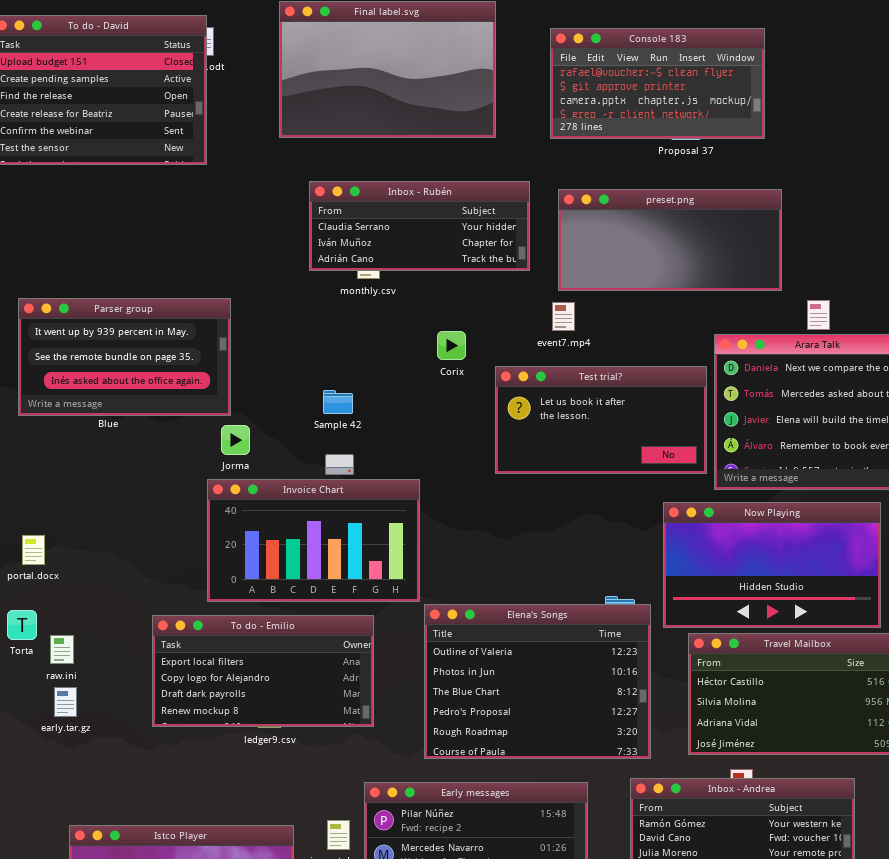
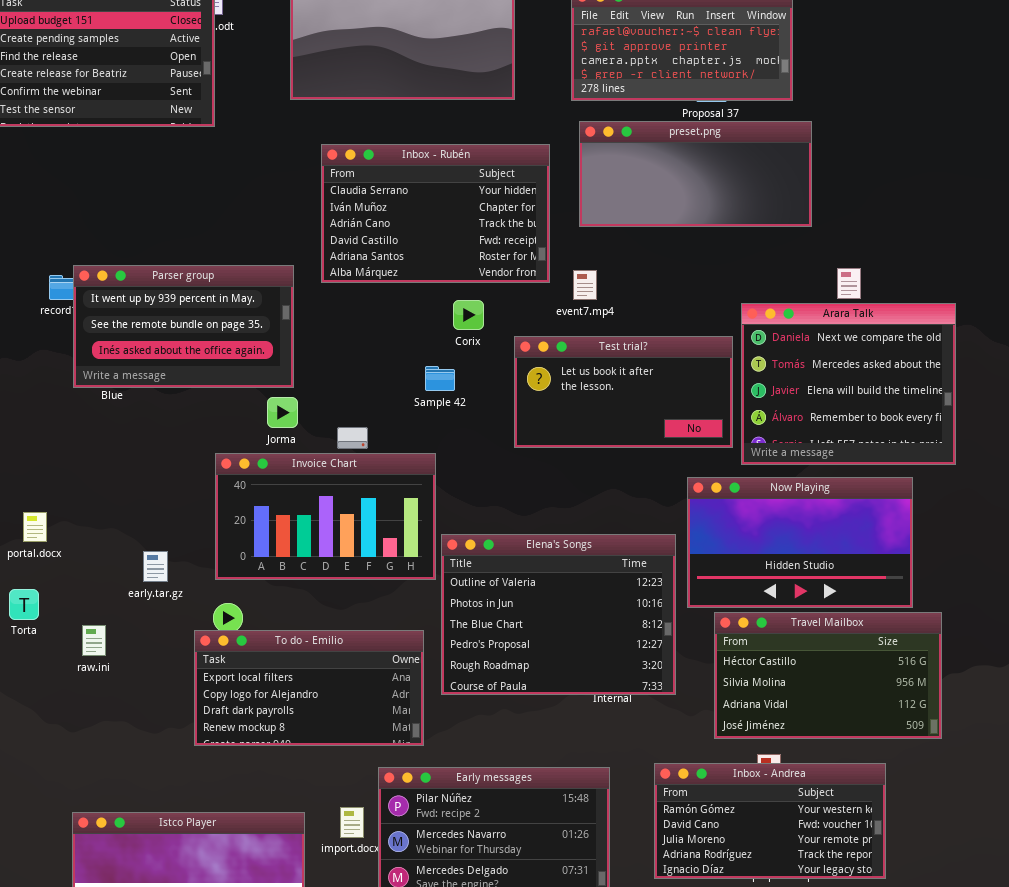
Inbox - Rubén: [309,181,530,271] -> [321,144,550,283], resized
preset.png: [558,189,782,291] -> [579,121,812,227], moved
Parser group: [18,298,231,416] -> [73,265,294,388], moved
Sample 42: [323,390,353,414] -> [425,366,455,391], moved
Jorma: [221,425,250,455] -> [267,397,298,428], moved
Elena's Songs: [424,604,651,759] -> [441,534,676,695], moved
To do - Emilio: [152,615,374,727] -> [194,630,424,746], moved
raw.ini: [50,635,74,664] -> [82,625,106,656], moved
early.tar.gz: [54,687,77,717] -> [143,551,168,582], moved

